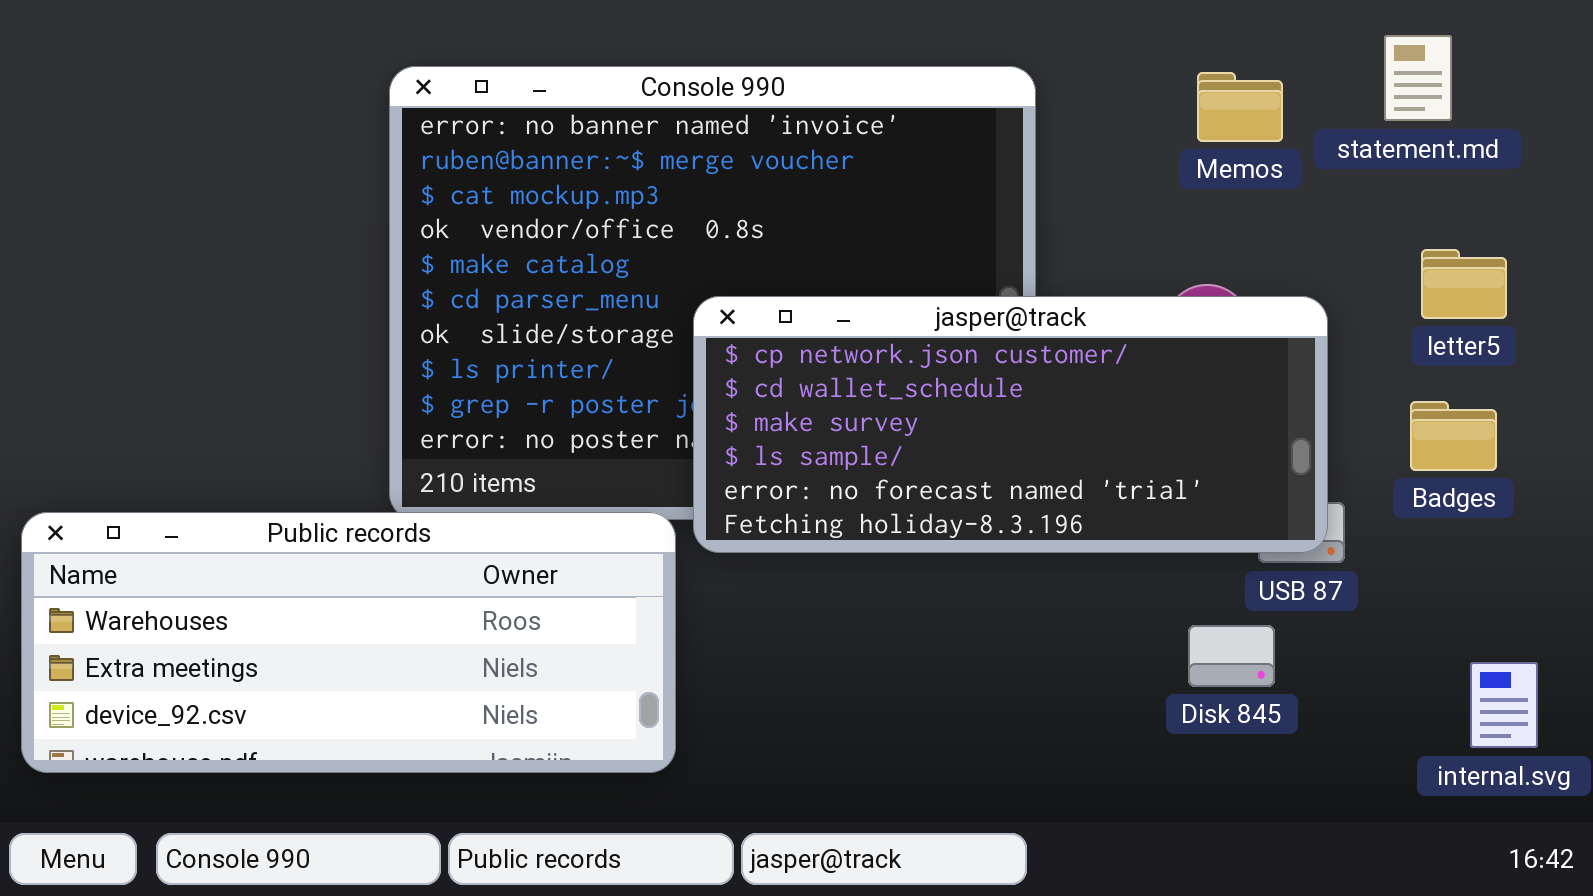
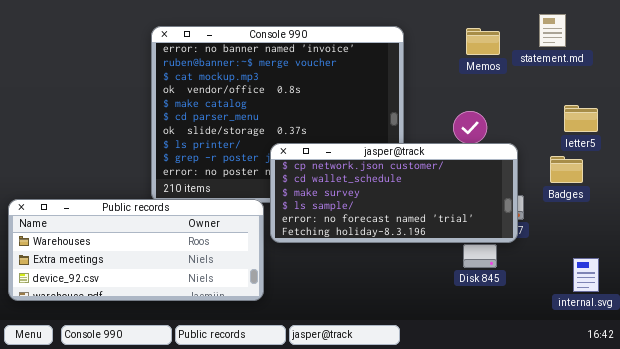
letter5: [1421,249,1507,319] -> [564,105,598,132], moved
jasper@track: [693,296,1328,553] -> [270,143,518,243], moved

